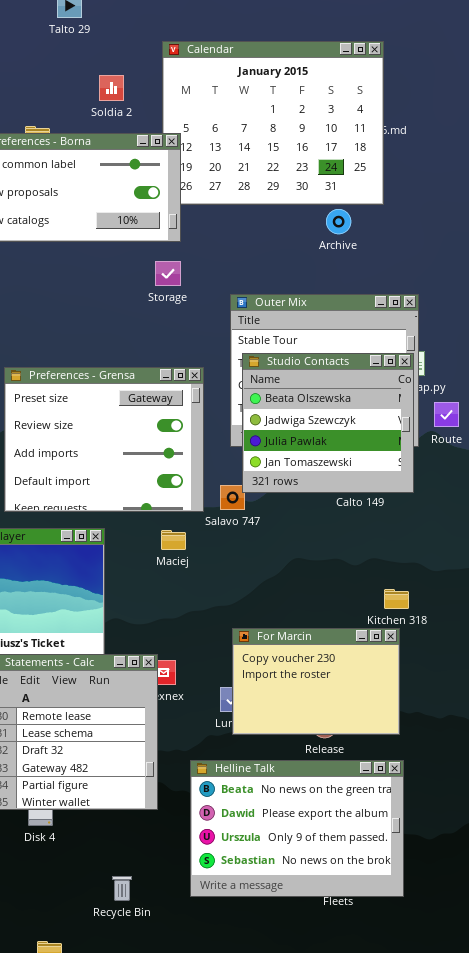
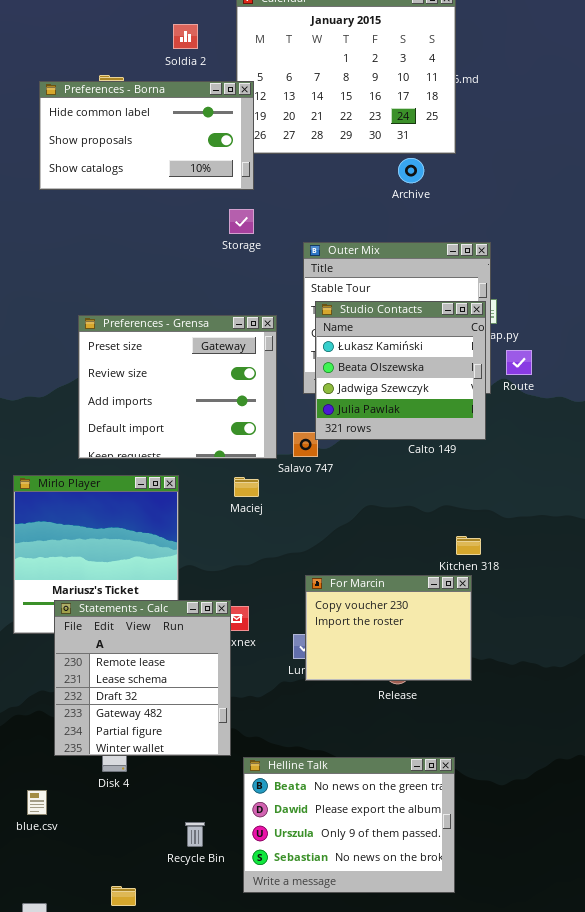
Studio Contacts: [242,353,414,493] -> [315,301,486,440], scrolled up 1 row
Helline Talk: [190,760,404,897] -> [243,757,455,893], moved

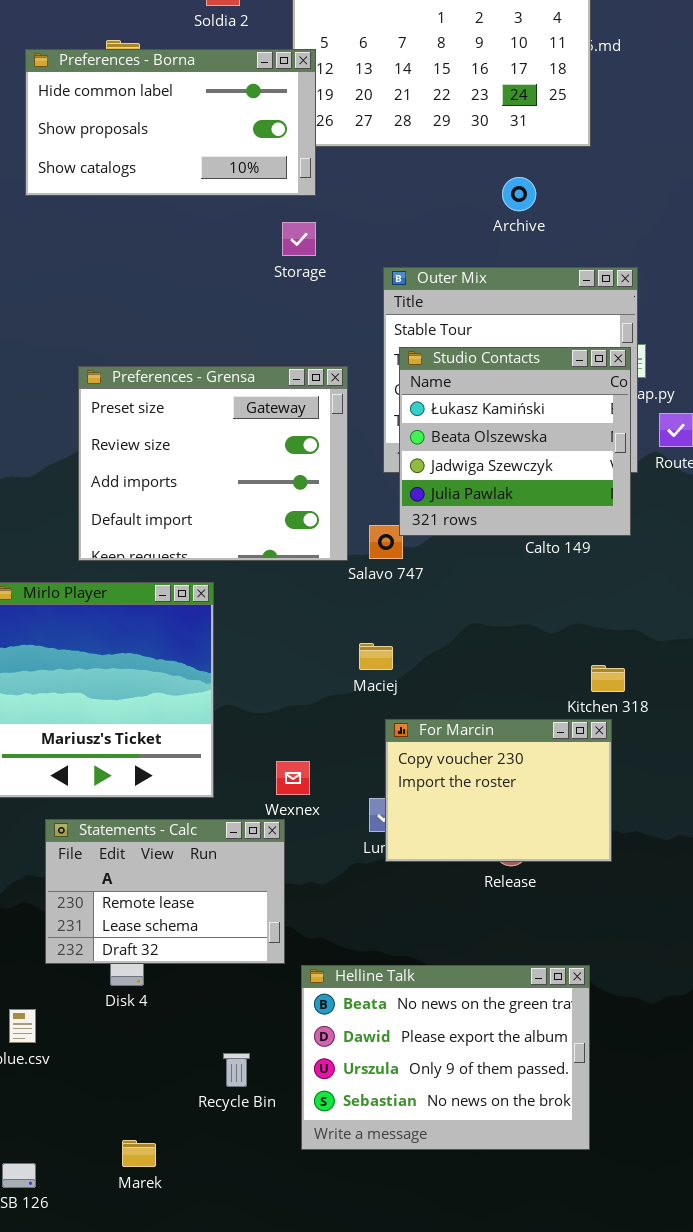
Archive: [398,158,424,183] -> [502,177,536,211], moved
Maciej: [234,477,259,497] -> [359,643,393,670], moved
Statements - Calc: [54,600,231,756] -> [45,819,285,964], resized

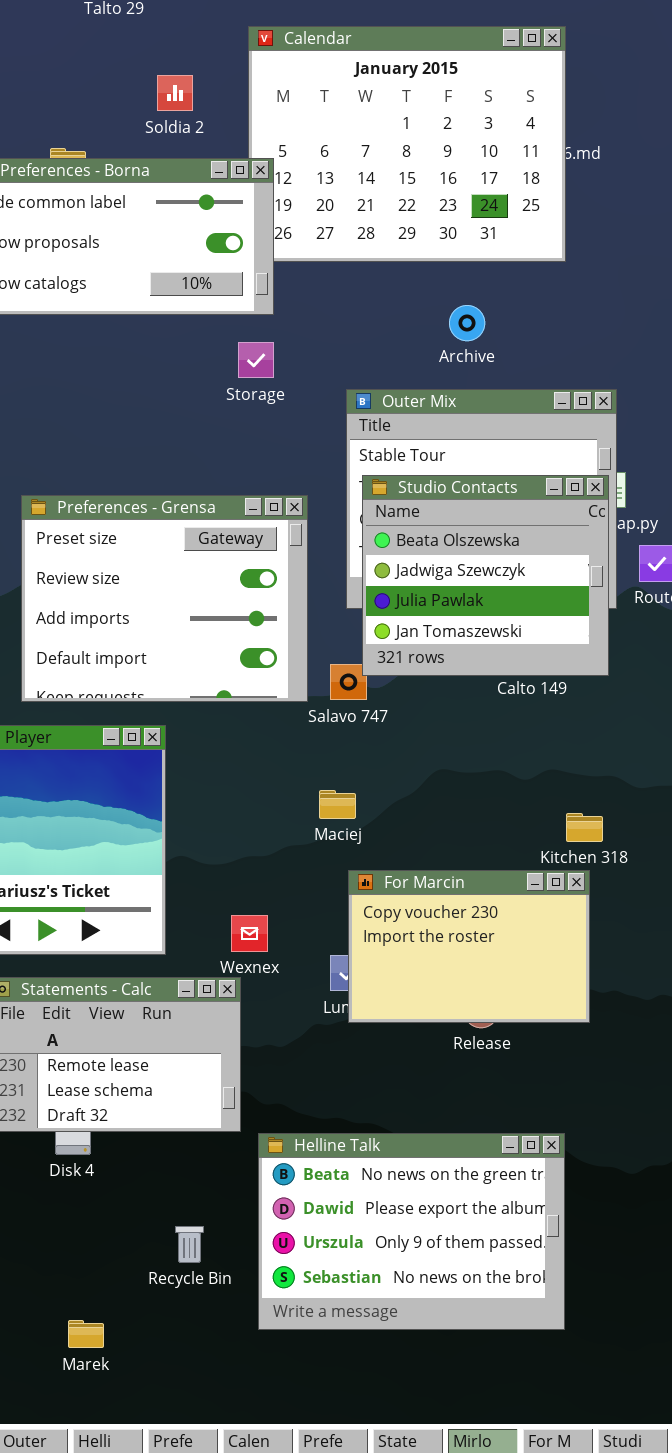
Archive: [502,177,536,211] -> [449,305,485,341], moved
Studio Contacts: [399,347,631,536] -> [362,475,609,676], scrolled down 1 row

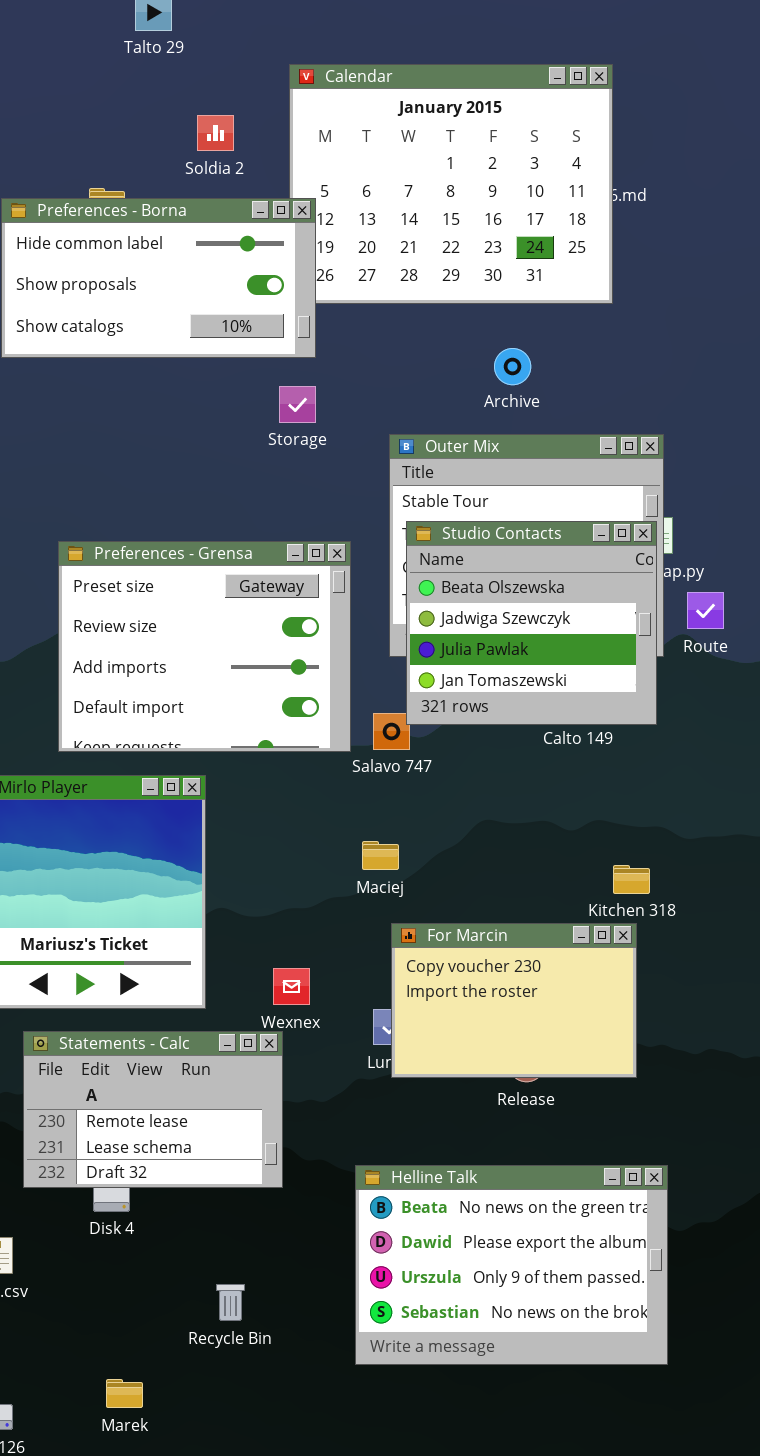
Helline Talk: [258,1133,565,1330] -> [355,1165,668,1365], moved

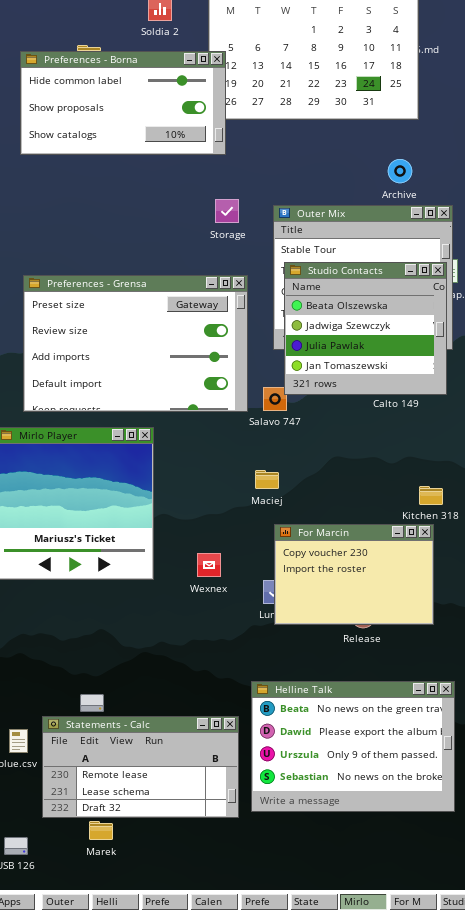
Archive: [494,348,531,385] -> [388,159,412,183], moved
Storage: [279,386,316,423] -> [215,199,239,223], moved
Preferences - Grensa: [58,541,351,752] -> [23,275,248,412], resized
Statements - Calc: [23,1031,283,1188] -> [42,716,239,818], moved, resized

